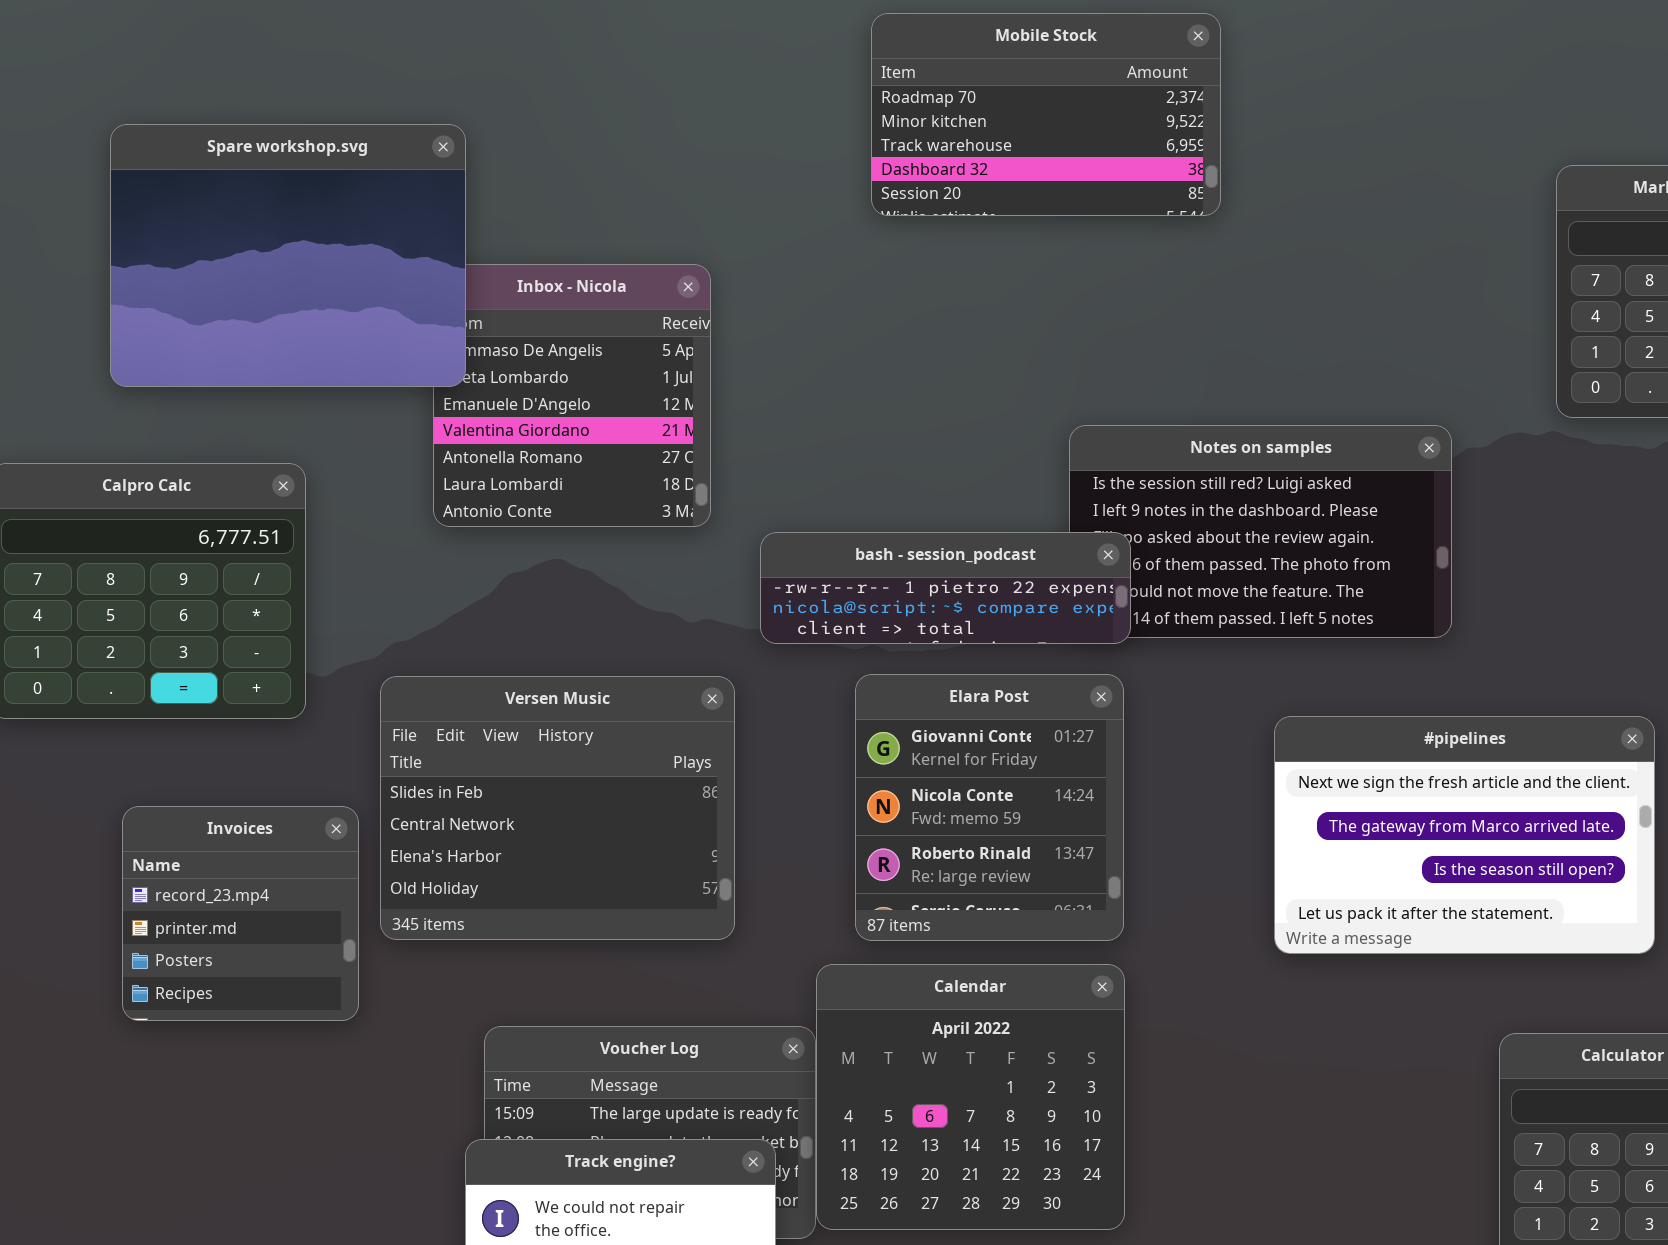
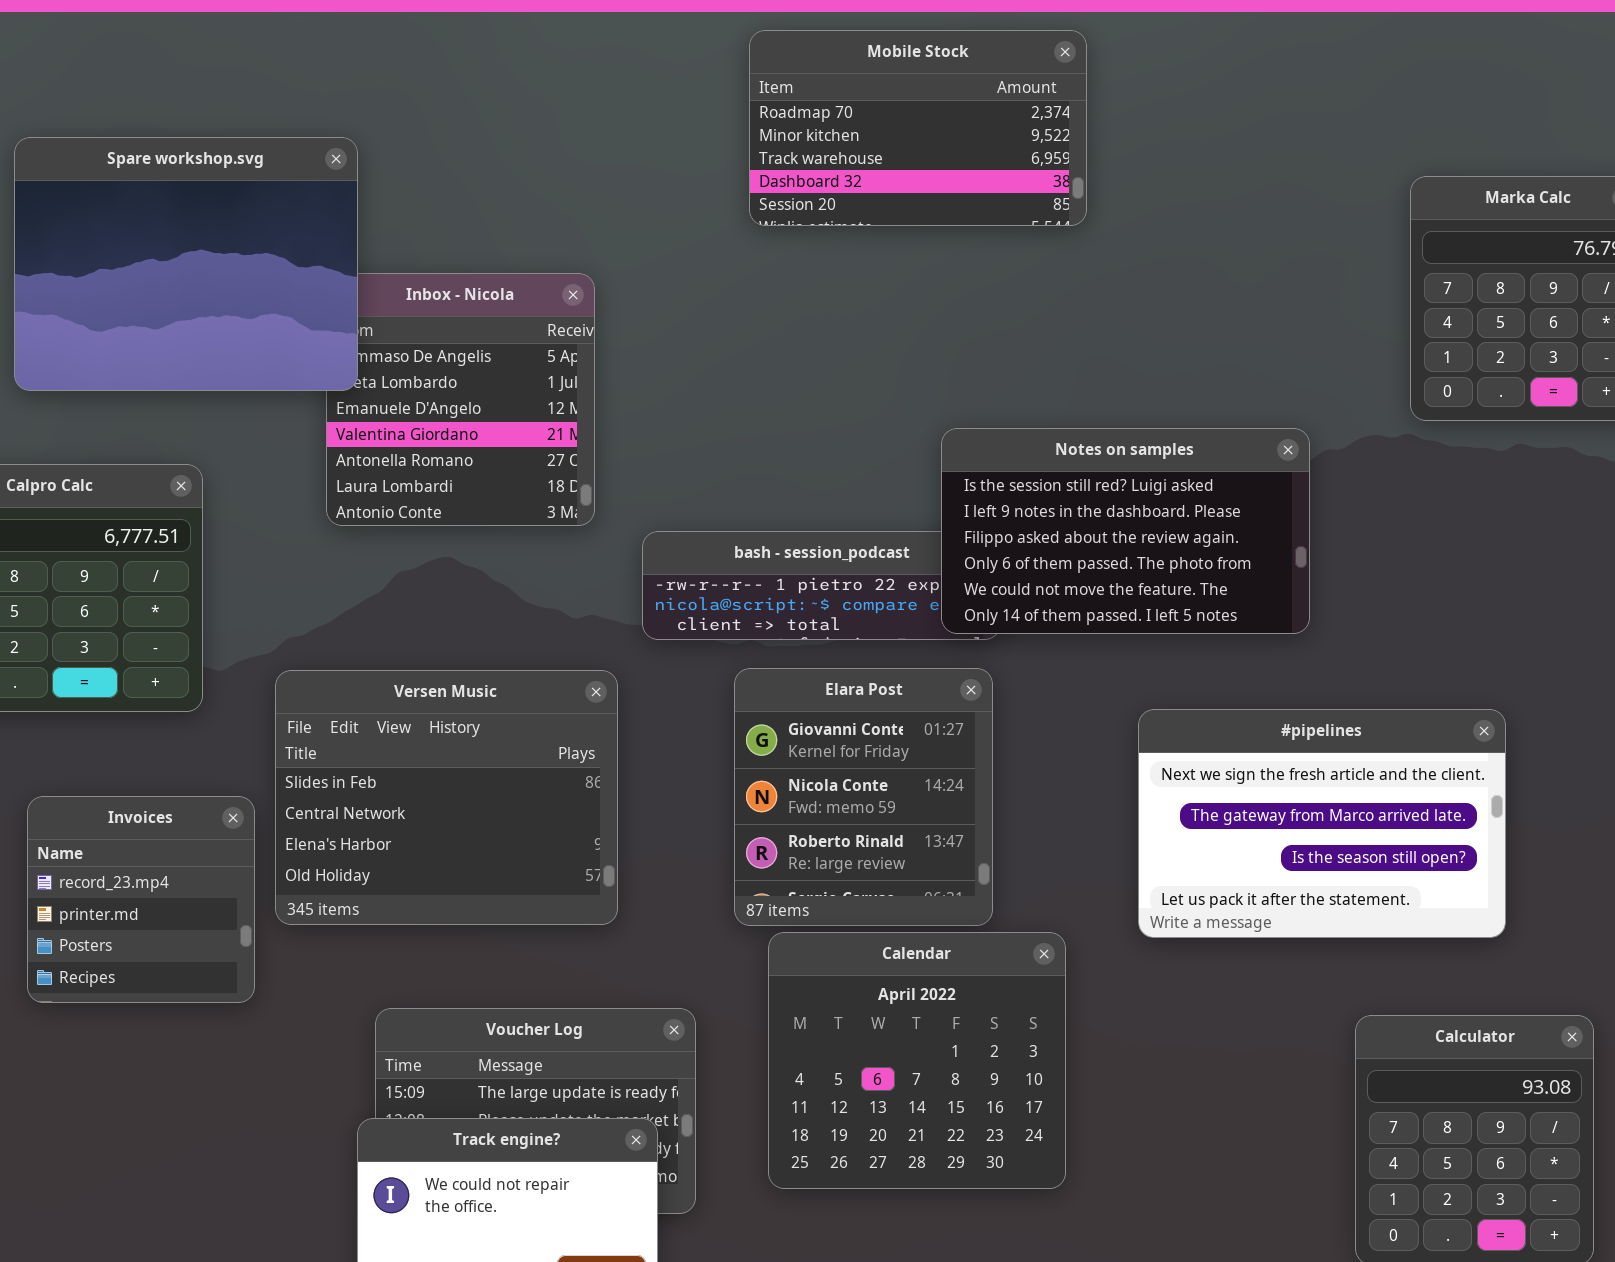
Notes on samples: [1069,425,1452,638] -> [941,428,1310,634], raised
Calendar: [816,964,1125,1230] -> [768,932,1066,1189], moved

